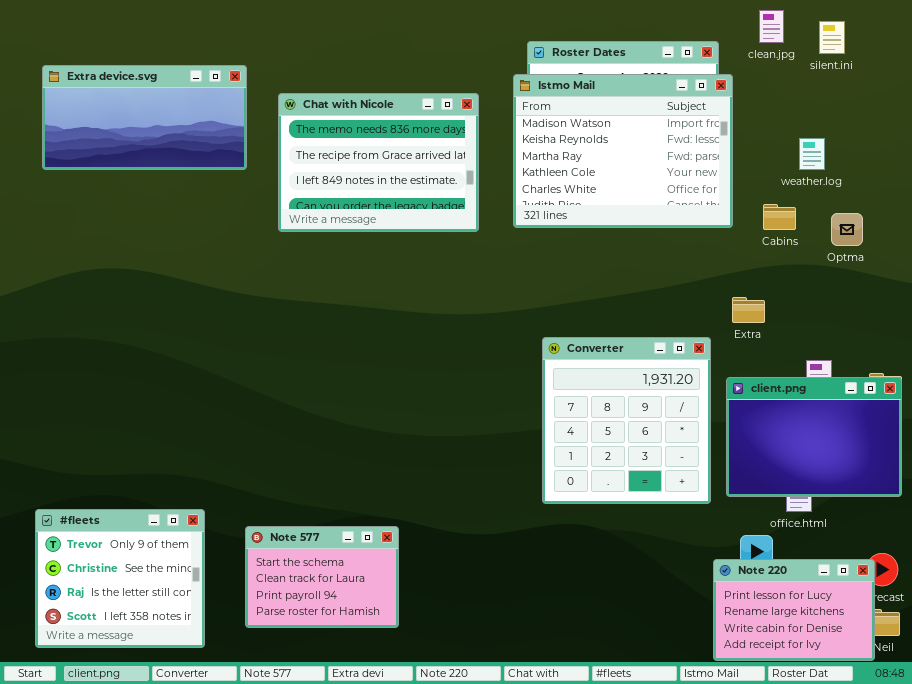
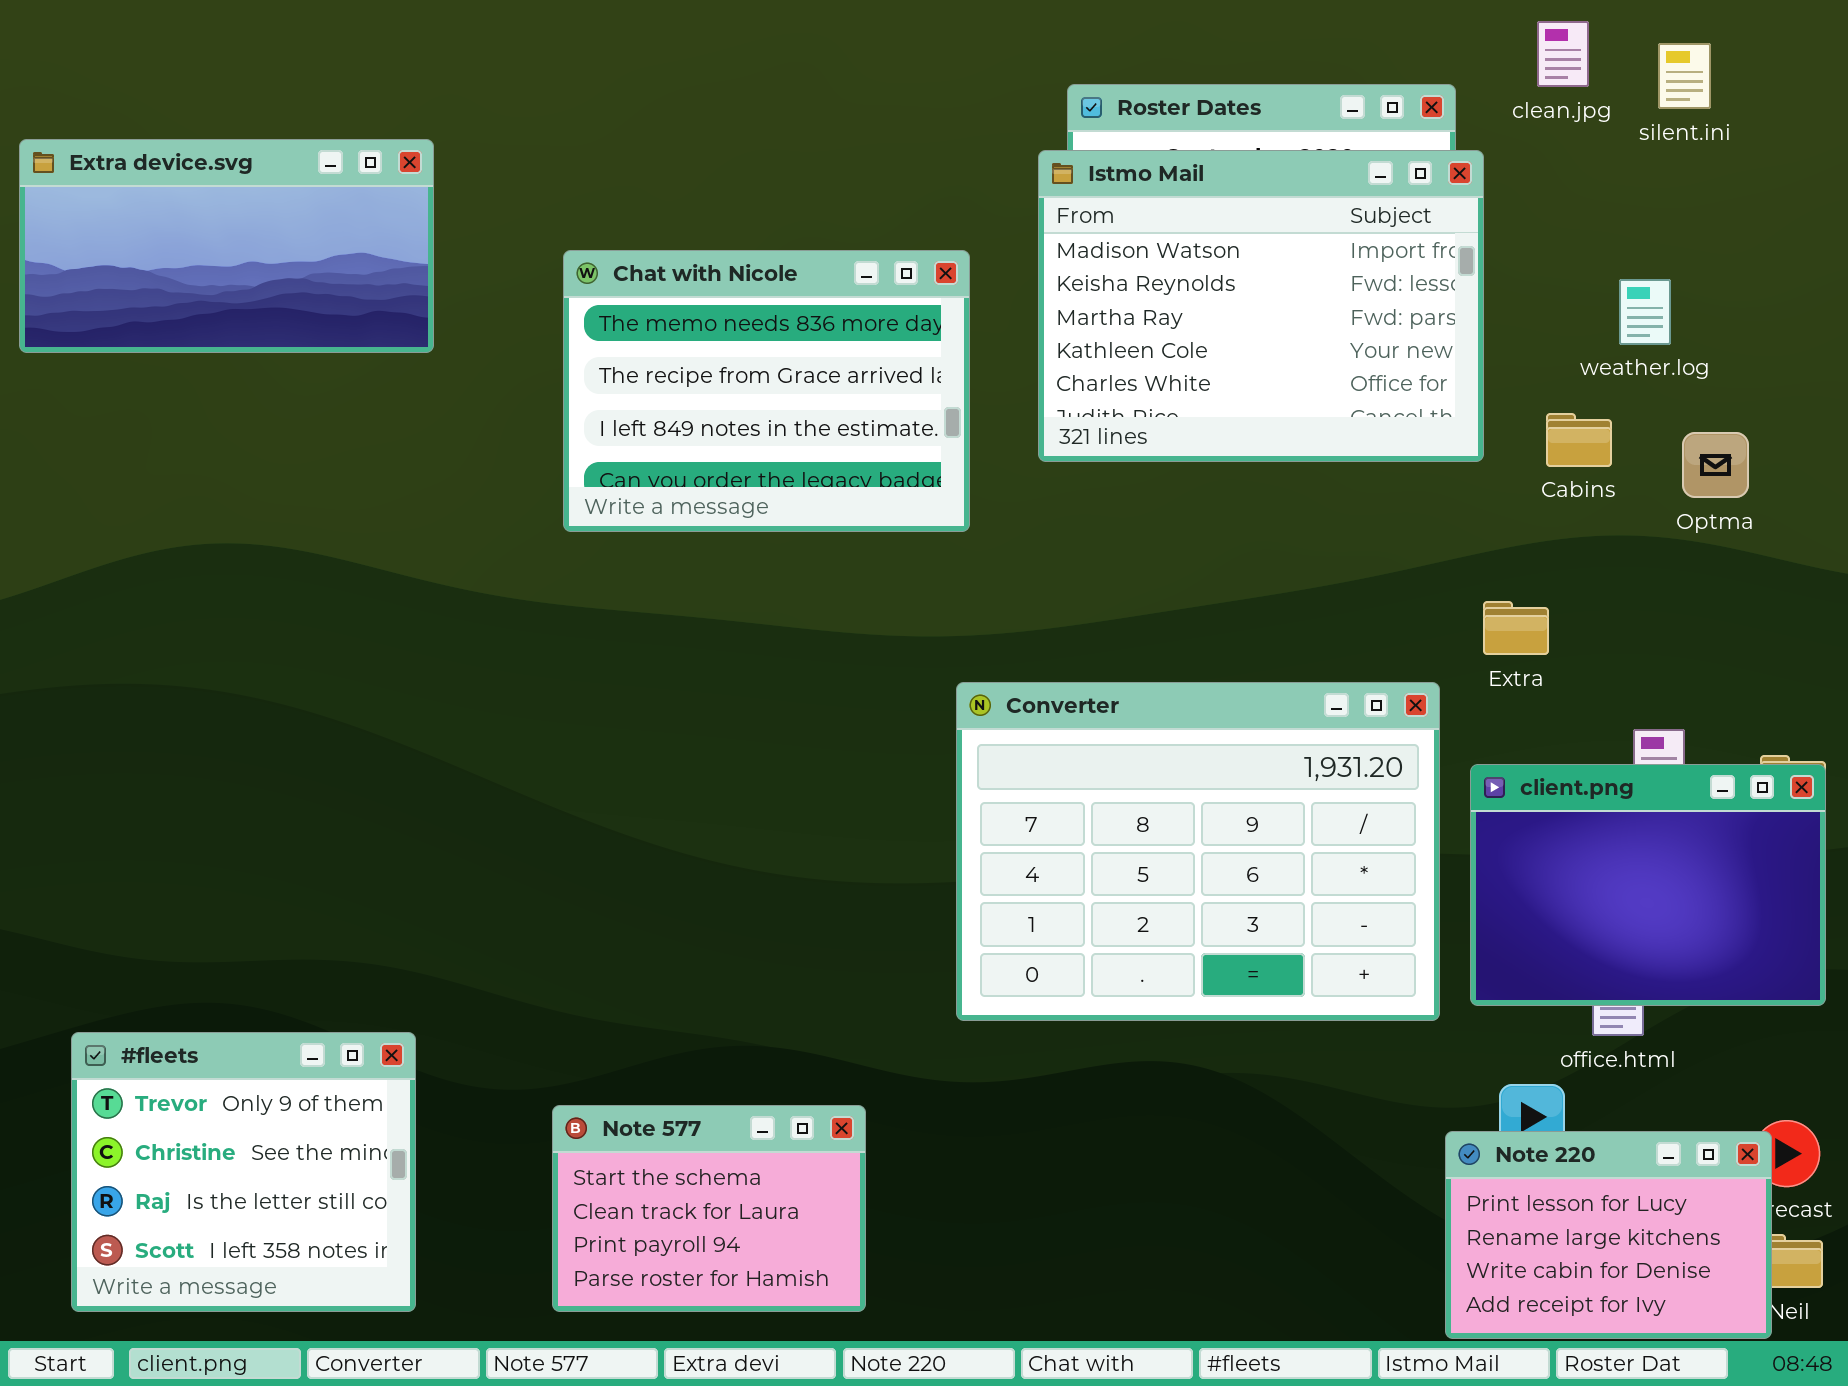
Extra device.svg: [42,65,247,170] -> [19,139,434,353], moved
Chat with Nicole: [278,93,479,232] -> [563,250,970,532], moved
Converter: [542,337,711,504] -> [956,682,1440,1021], resized
Note 577: [245,526,399,628] -> [552,1105,866,1312], moved

